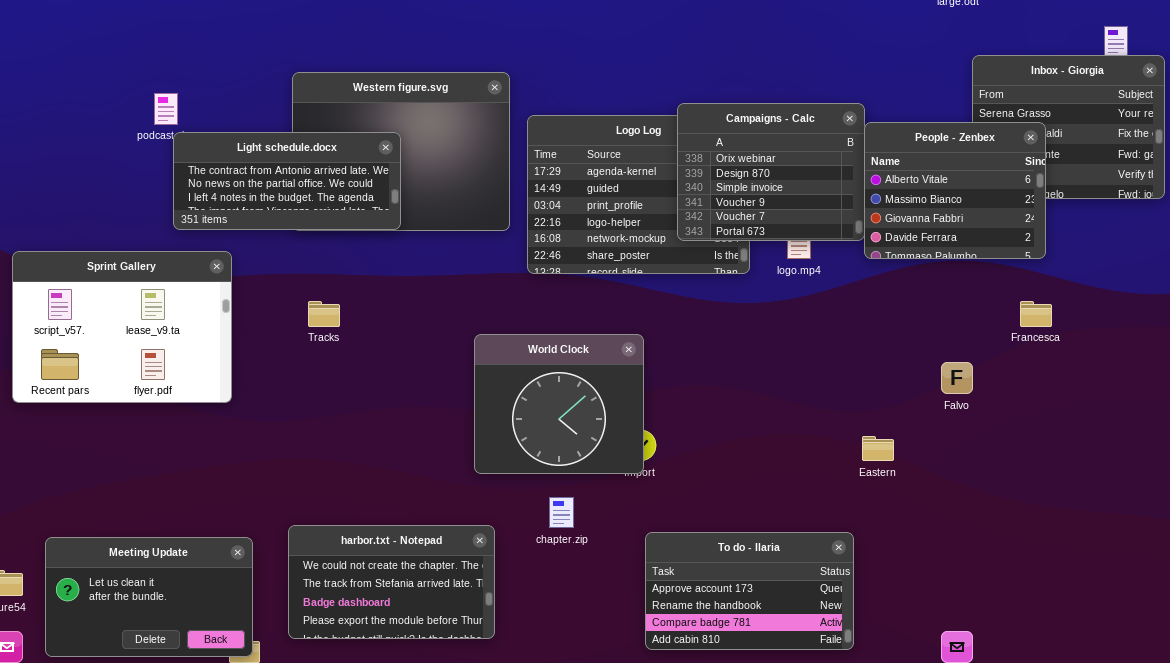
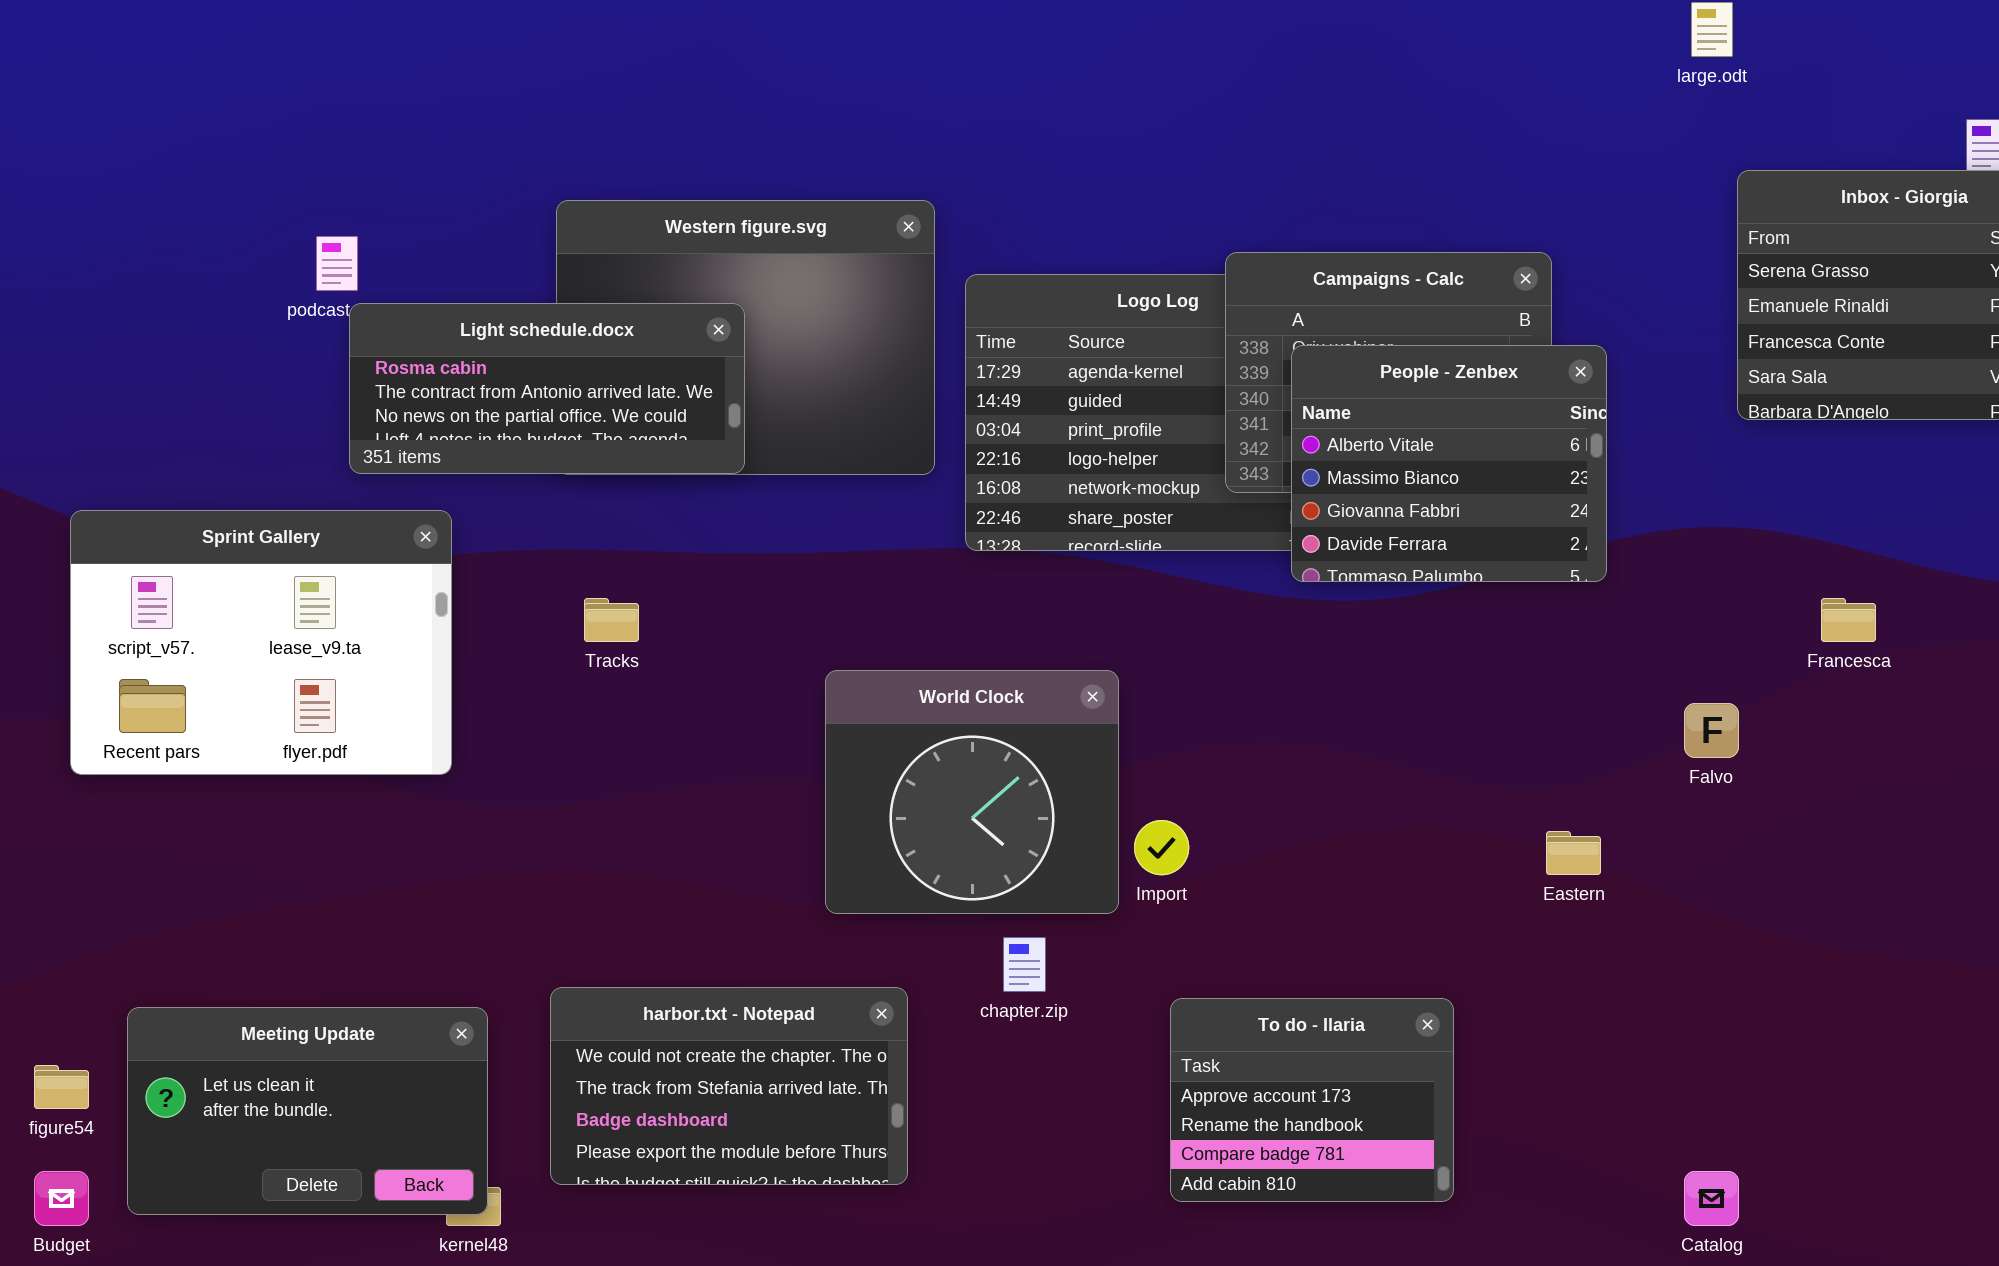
People - Zenbex: [864,122,1046,259] -> [1291,345,1607,582], moved
Light schedule.docx: [173,132,401,230] -> [349,303,745,474], scrolled up 1 row
World Clock: [474,334,644,474] -> [825,670,1119,914], moved
To do - Ilaria: [645,532,854,650] -> [1170,998,1454,1202], resized

